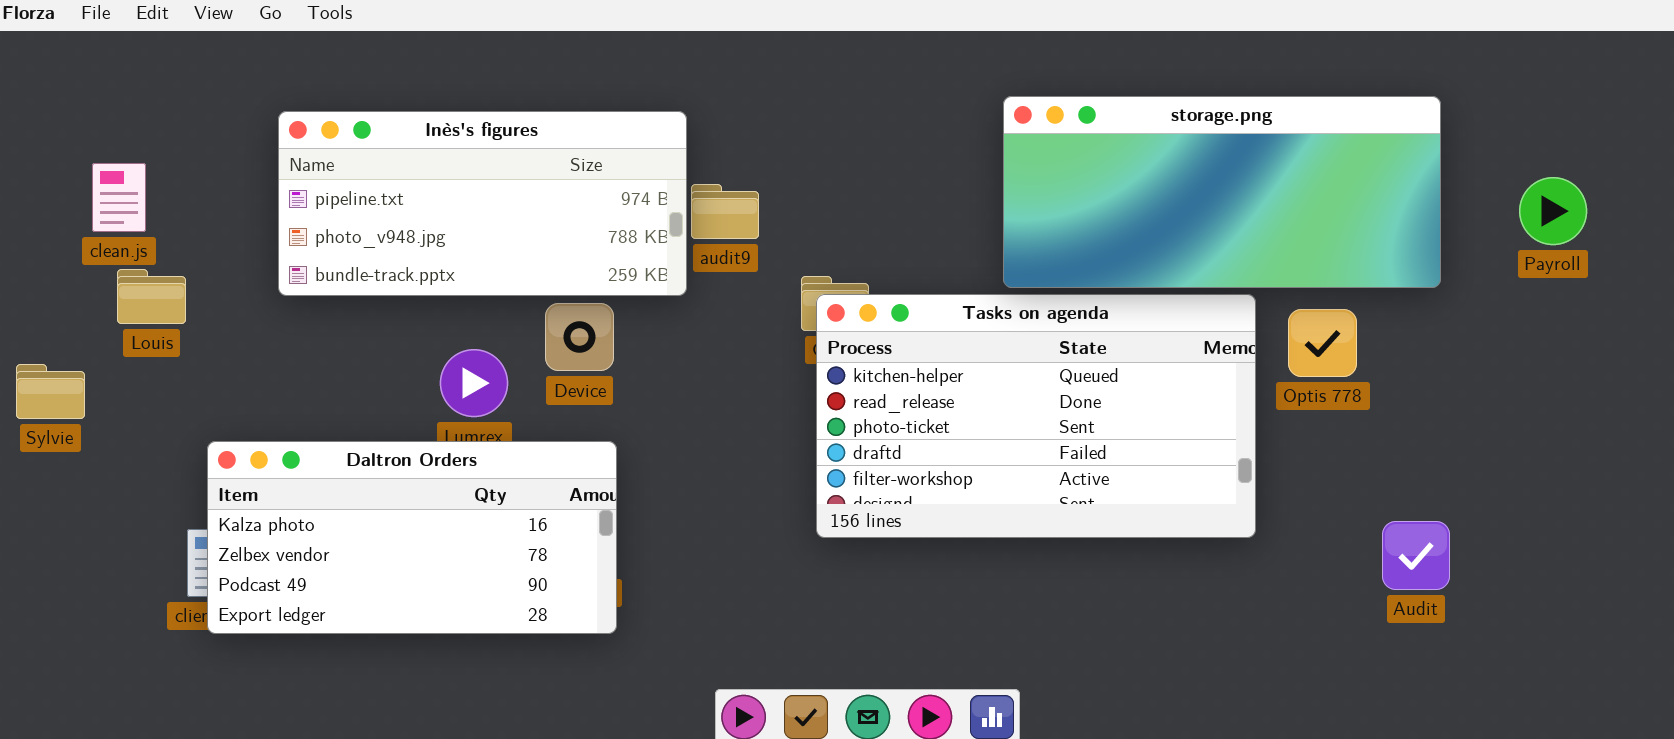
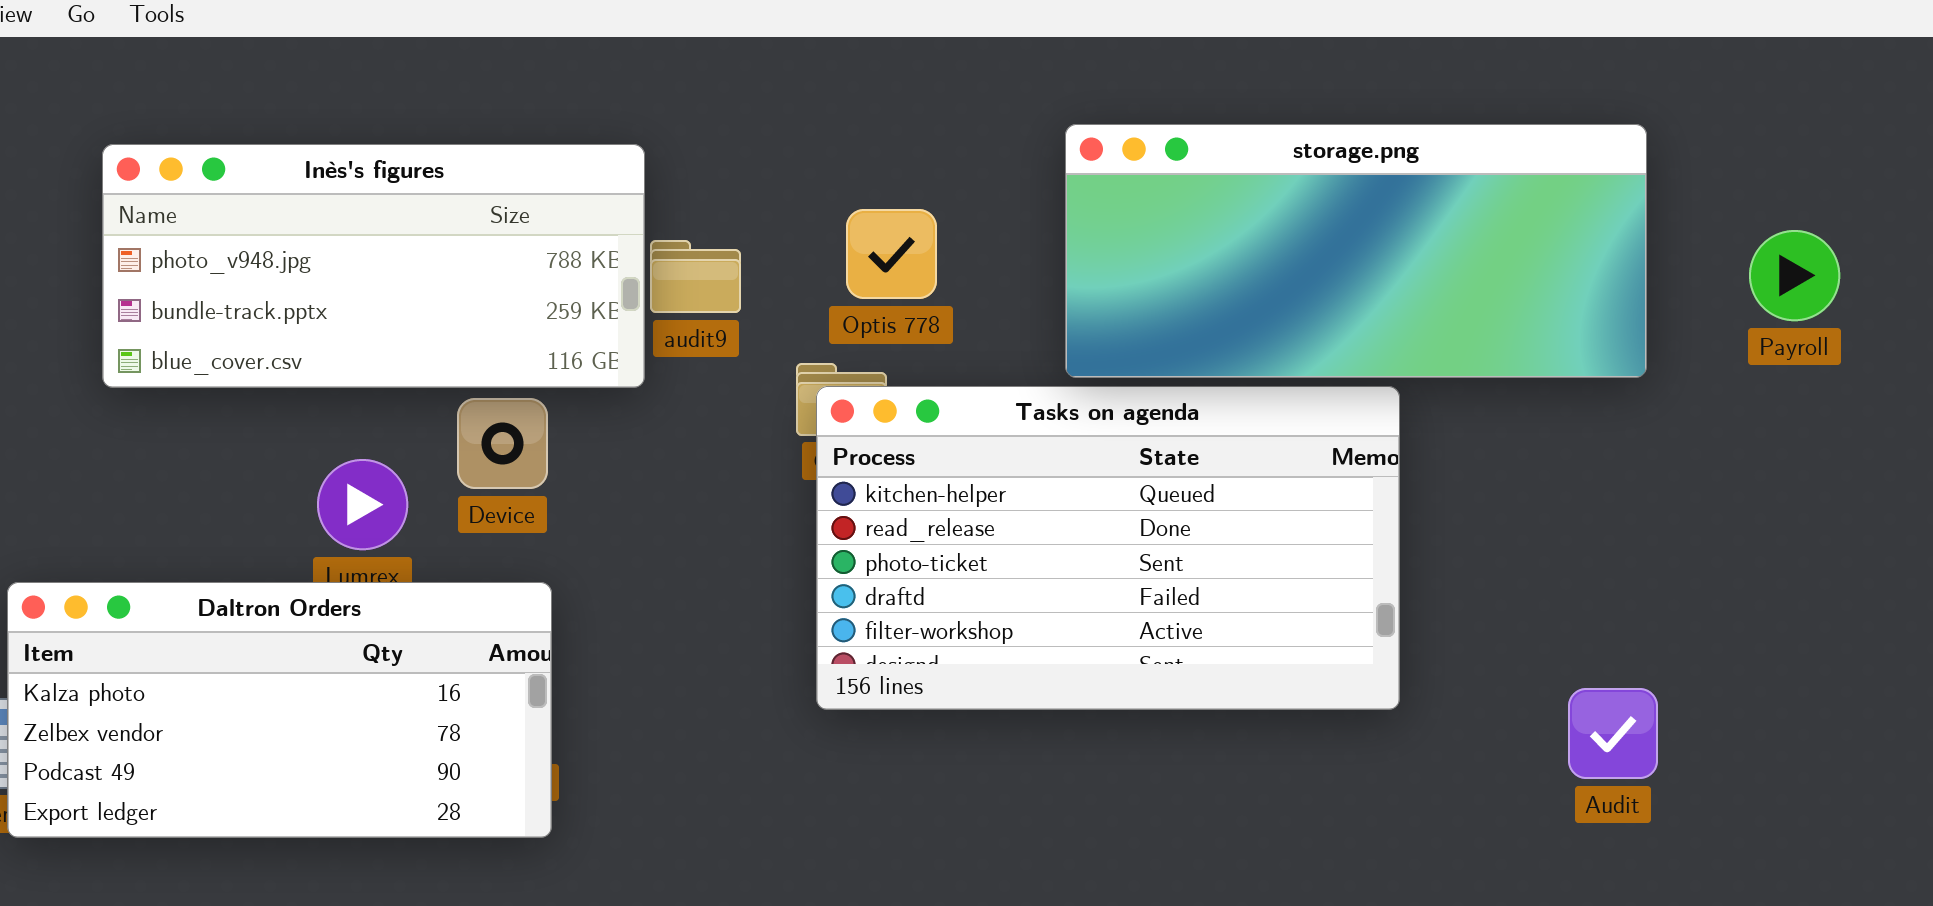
Inès's figures: [278,111,687,296] -> [102,144,645,388], scrolled down 1 row
Optis 778: [1288,309,1357,377] -> [846,209,937,299], moved

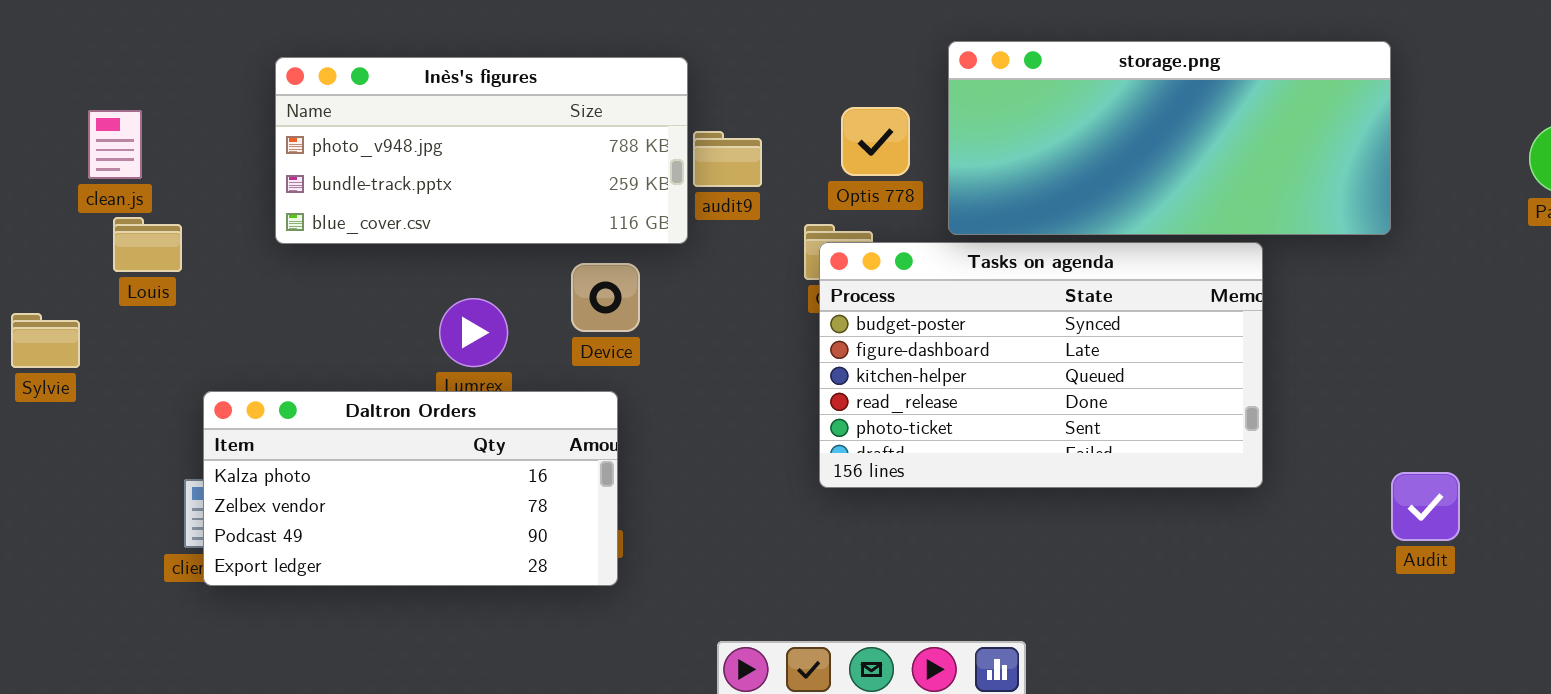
storage.png: [1065,124,1647,378] -> [948,41,1391,235], moved
Tasks on agenda: [816,386,1400,710] -> [819,242,1263,488], scrolled up 2 rows
Device: [457,398,548,489] -> [571,263,640,332], moved

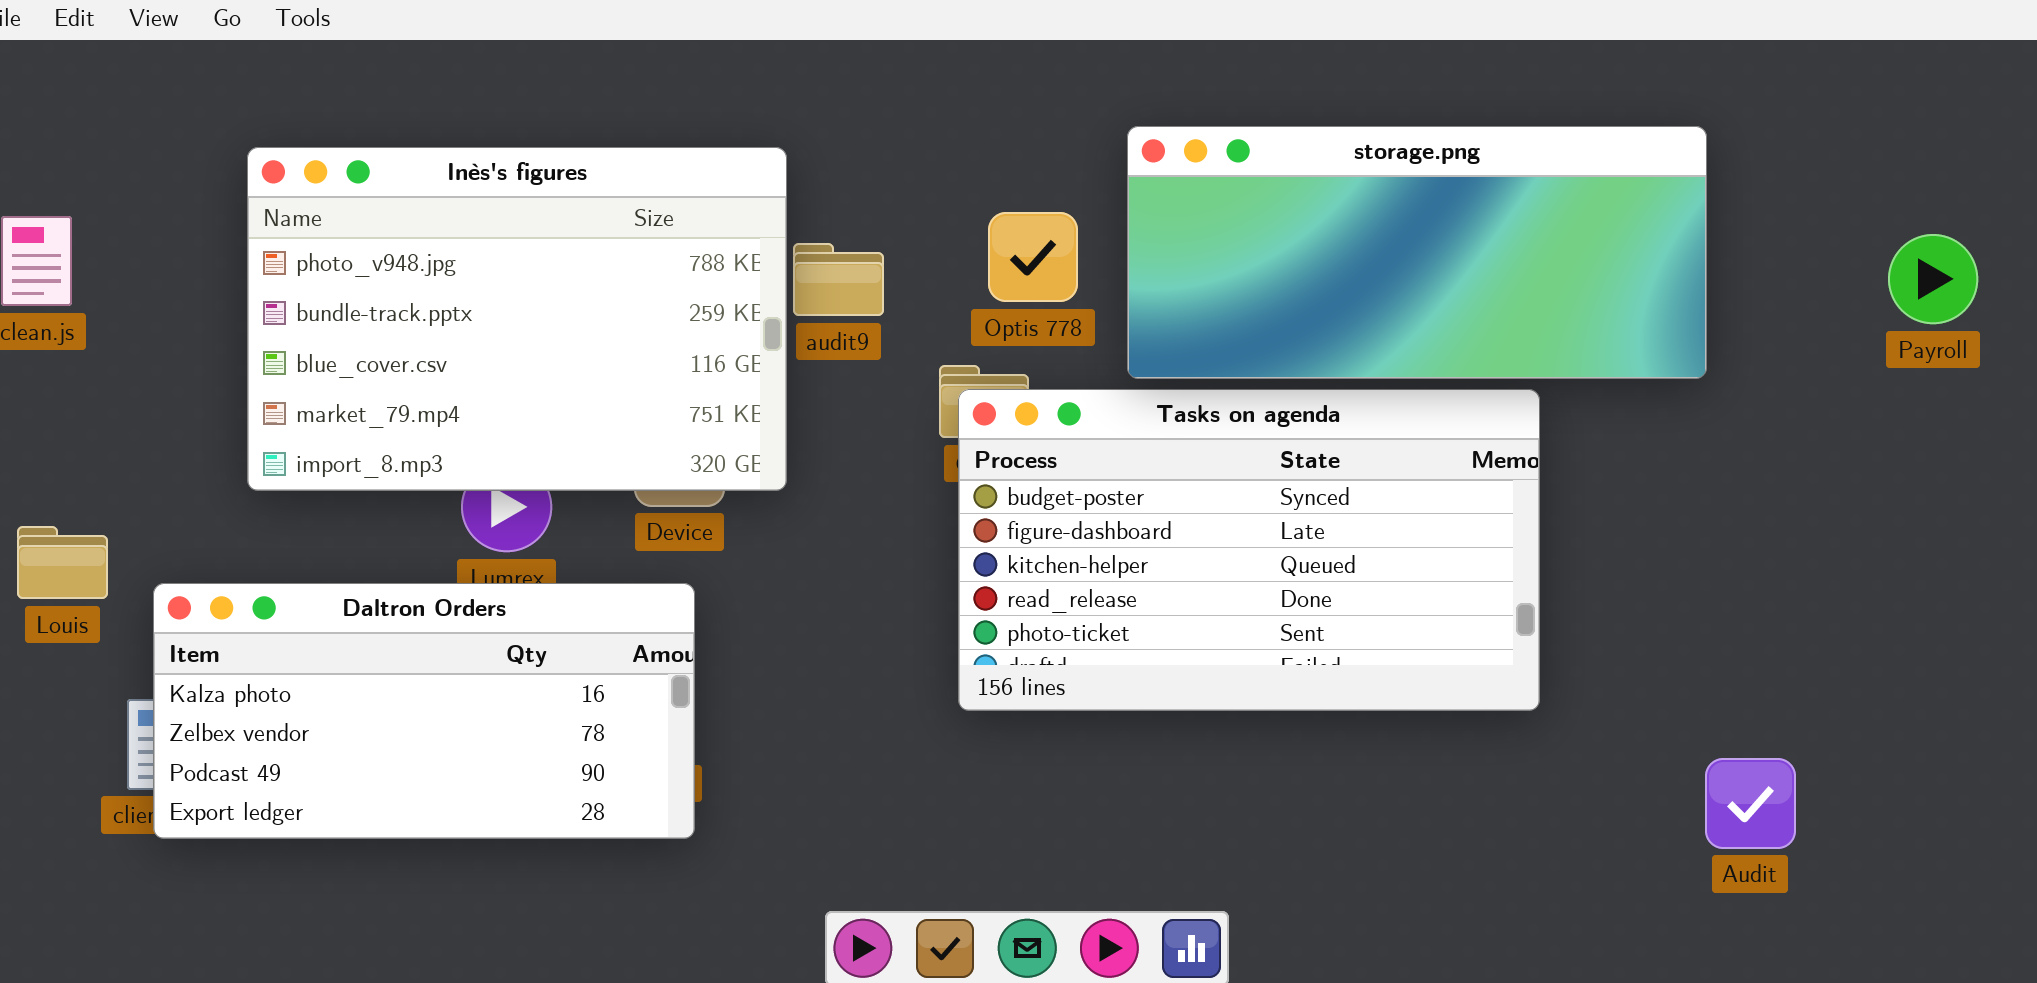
Inès's figures: [275,57,688,244] -> [247,147,787,491], resized
Louis: [113,217,182,272] -> [17,526,108,599], moved
Audit: [1391,472,1460,541] -> [1705,758,1796,849], moved

